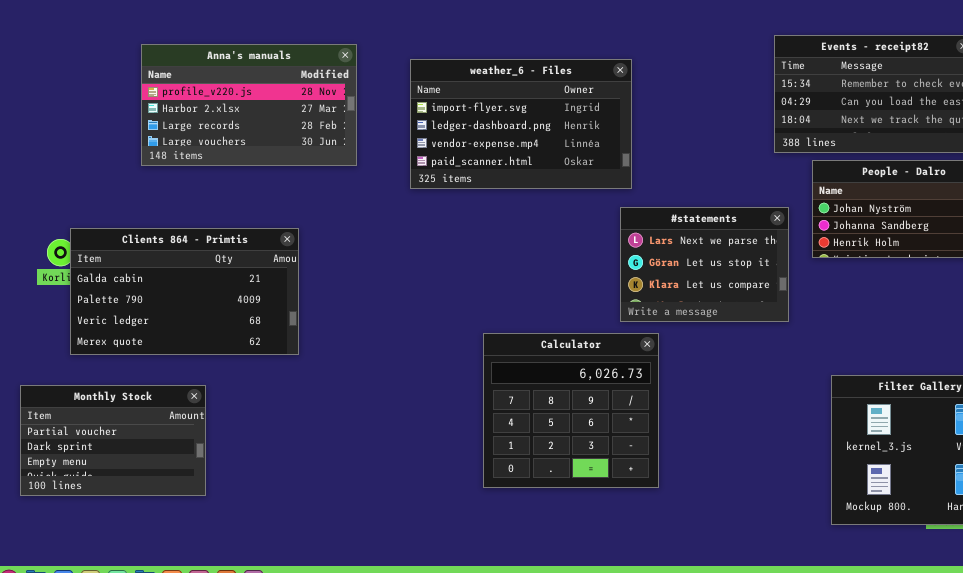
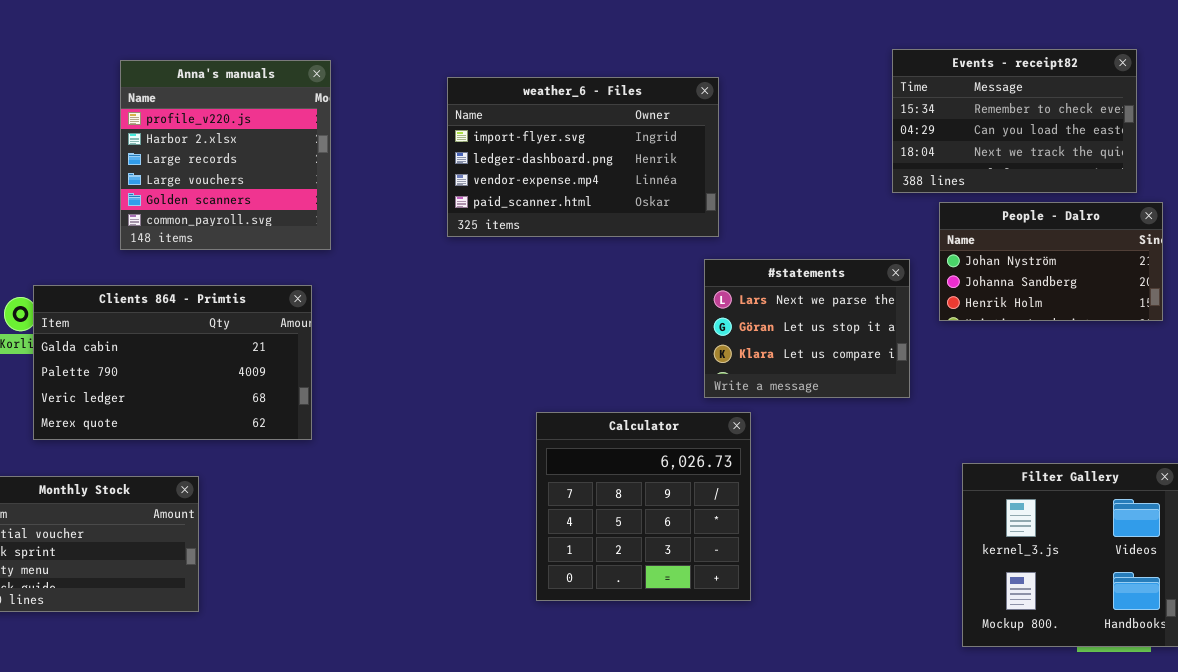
Anna's manuals: [141,44,357,166] -> [120,60,331,250], resized

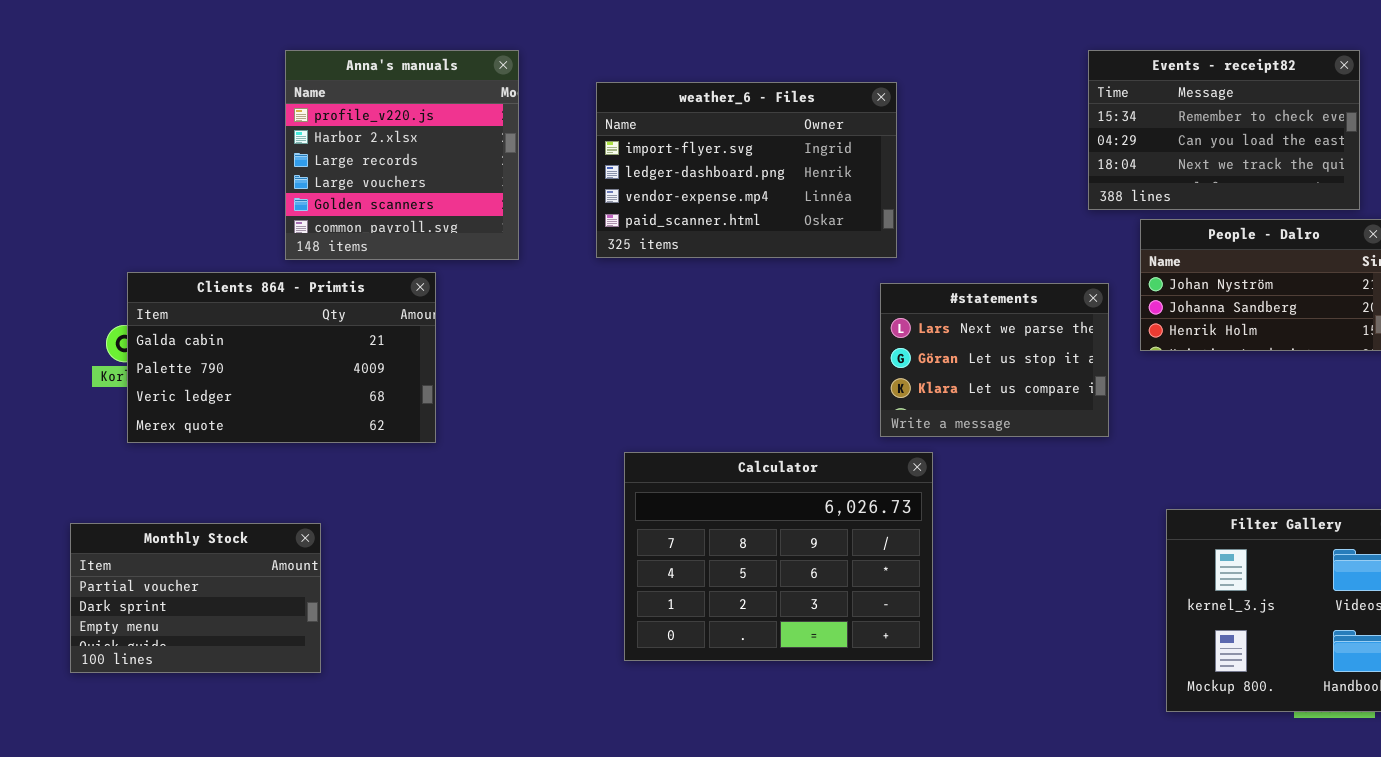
Anna's manuals: [120,60,331,250] -> [285,50,519,260], moved
Clients 864 - Primtis: [33,285,312,440] -> [127,272,436,443], moved
Calculator: [536,412,751,601] -> [624,452,933,661], resized

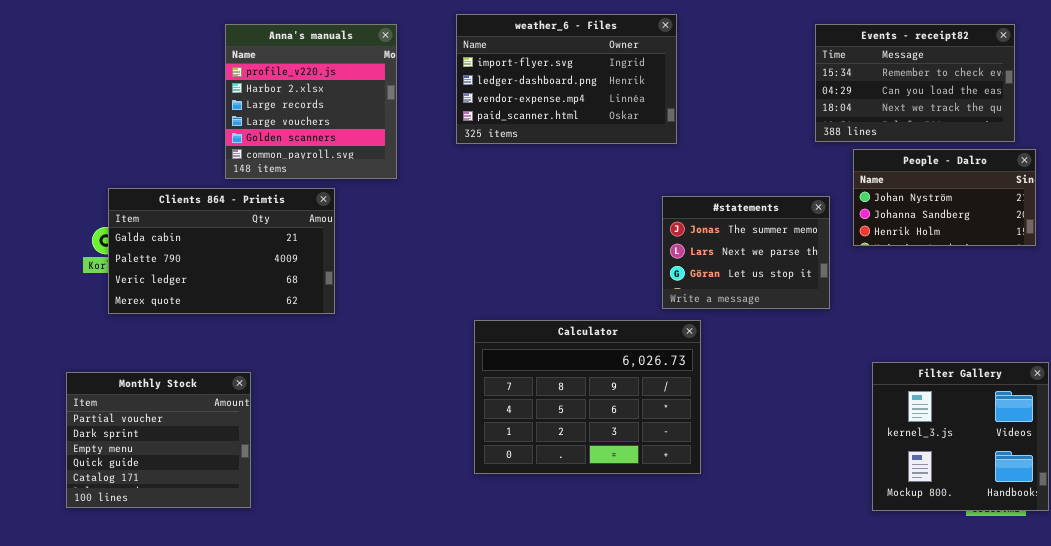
weather_6 - Files: [596,82,897,258] -> [456,14,677,144], moved
#statements: [880,283,1109,437] -> [662,196,830,309], scrolled up 1 row
Monthly Stock: [70,523,321,673] -> [66,372,251,508], resized

